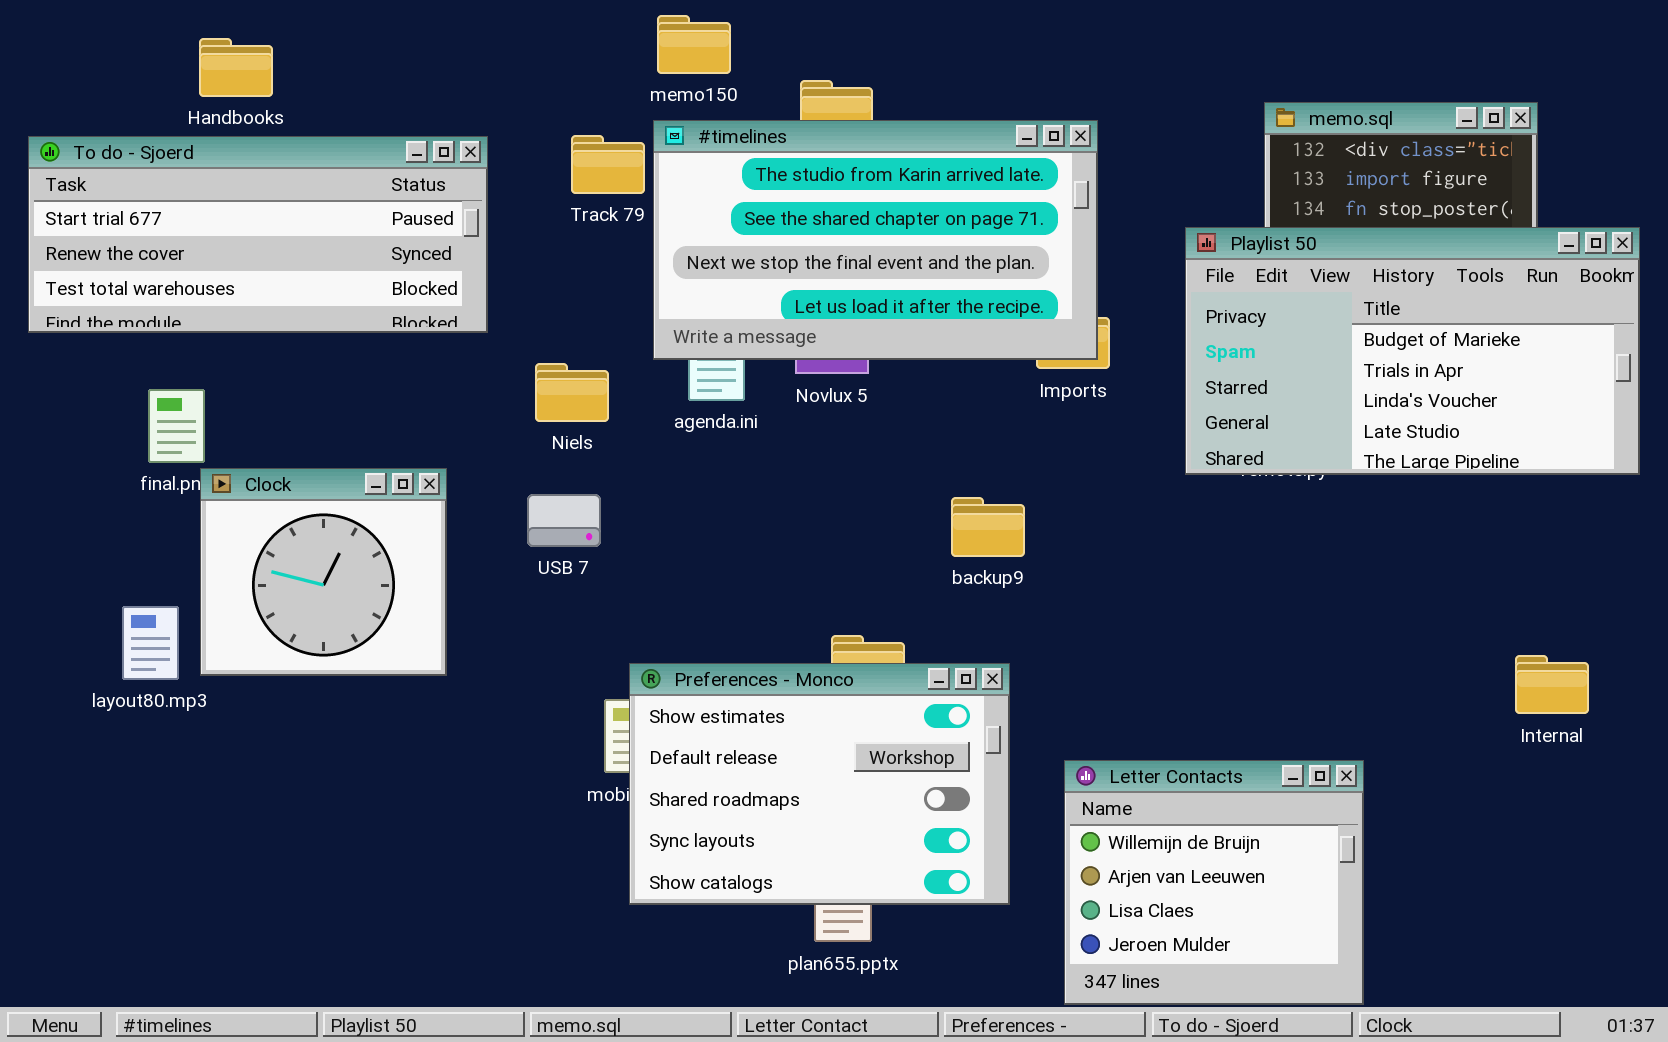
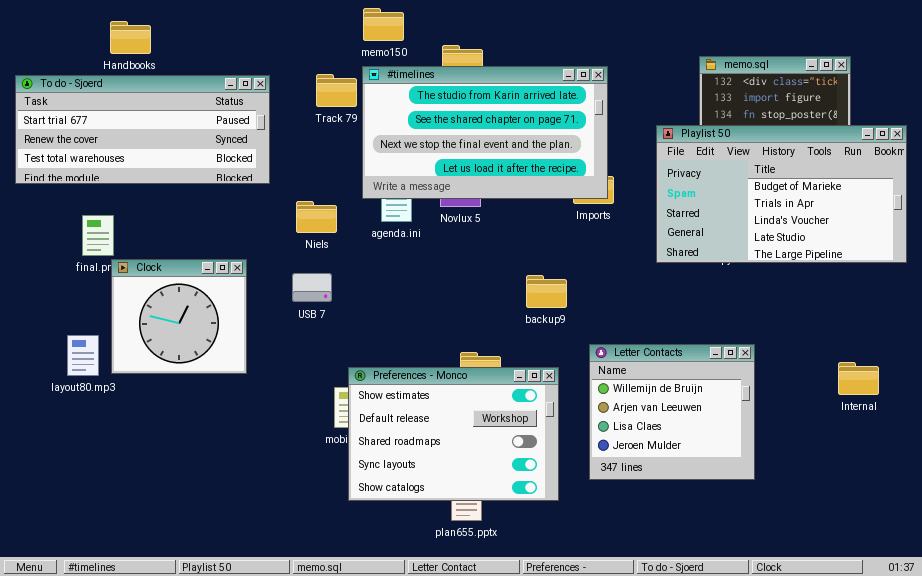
Letter Contacts: [1064,760,1364,1005] -> [589,344,755,480], moved

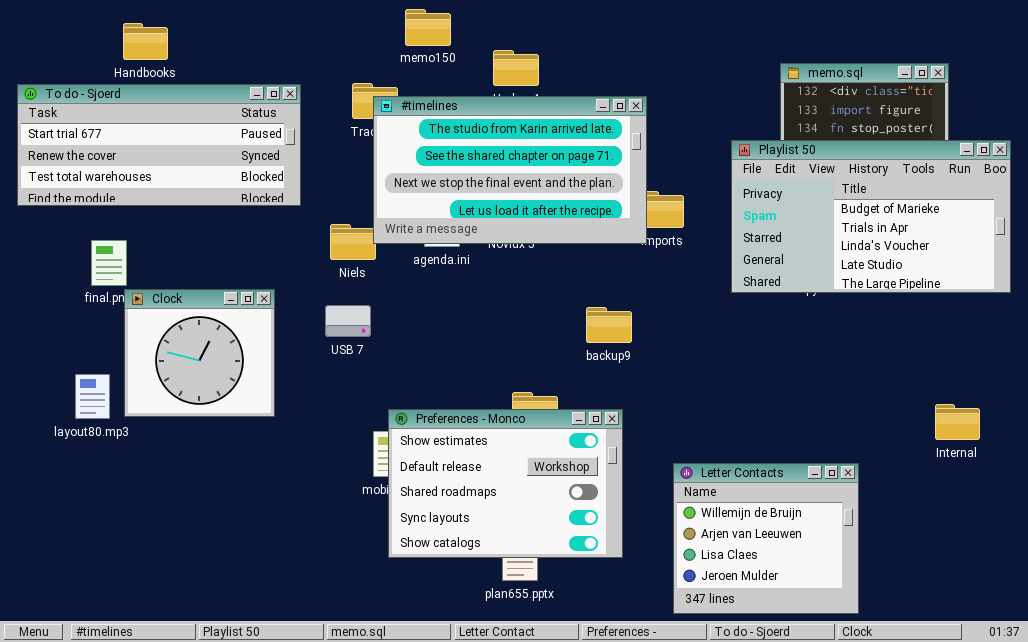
#timelines: [362,66,608,199] -> [373,96,647,244], moved
Letter Contacts: [589,344,755,480] -> [673,463,859,614], moved

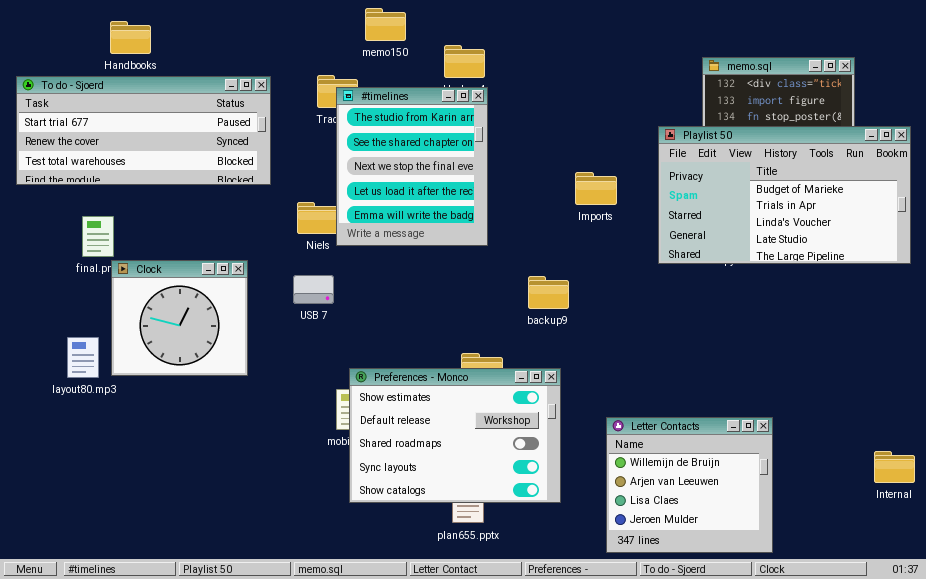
#timelines: [373,96,647,244] -> [336,87,488,246], resized
Internal: [935,404,980,440] -> [874,451,915,483], moved

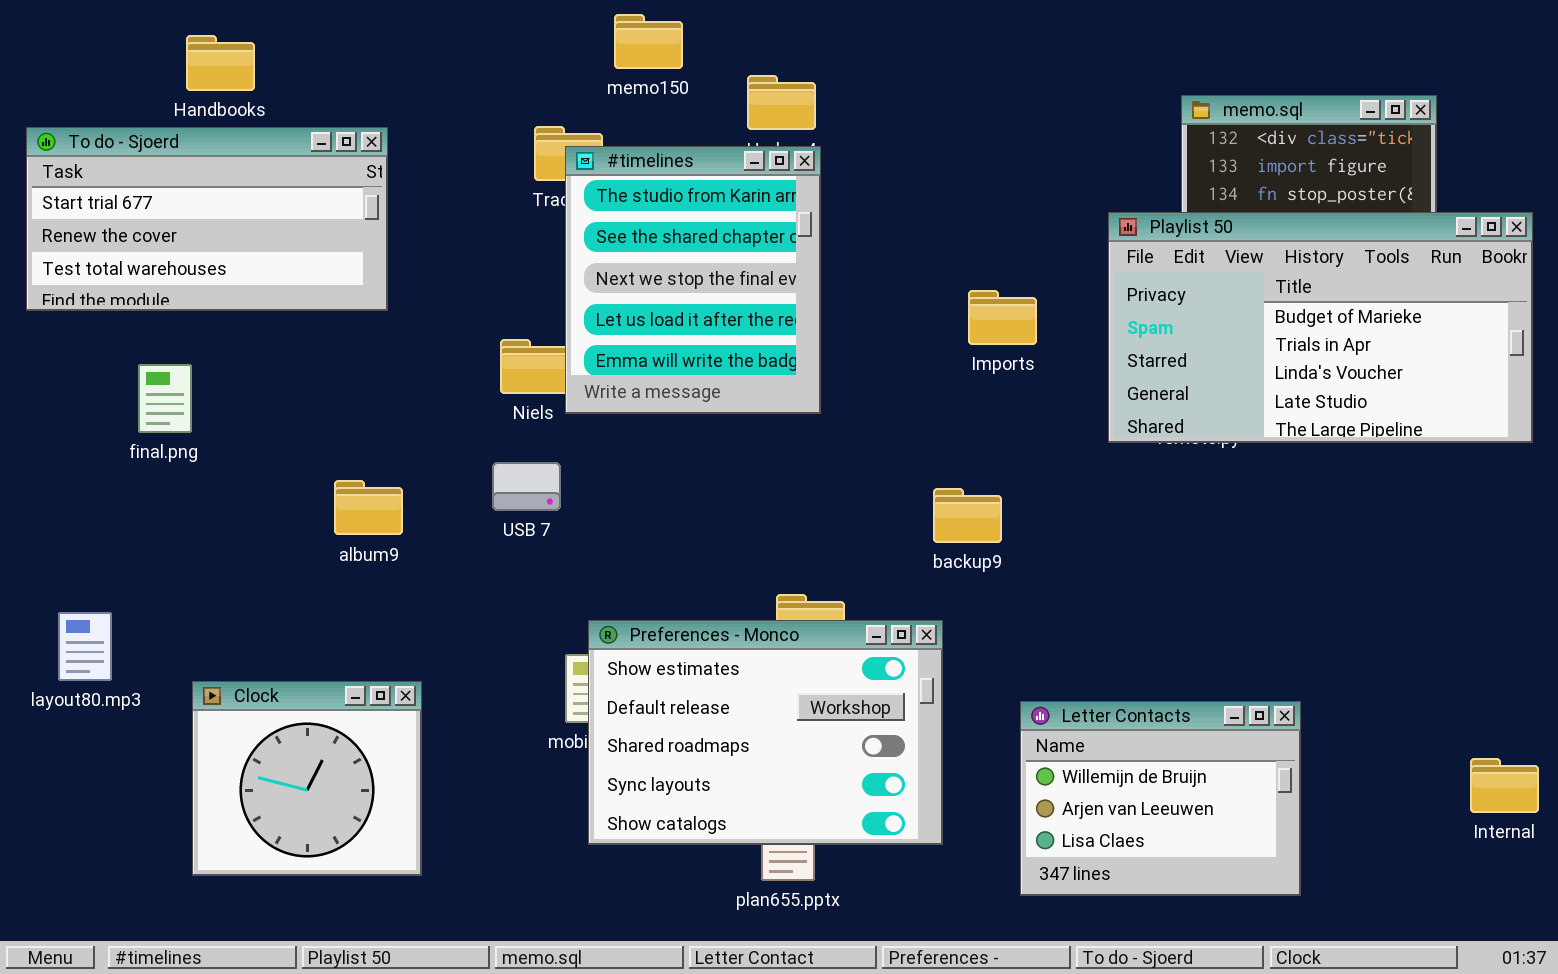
To do - Sjoerd: [16,76,271,185] -> [26,127,388,311], resized
Clock: [111,260,248,376] -> [192,681,422,876], moved
backup9: [528,276,569,309] -> [933,488,1002,543], moved
layout80.mp3: [67,337,99,378] -> [58,612,112,681], moved
Letter Contacts: [606,417,773,553] -> [1020,701,1301,896], resized

